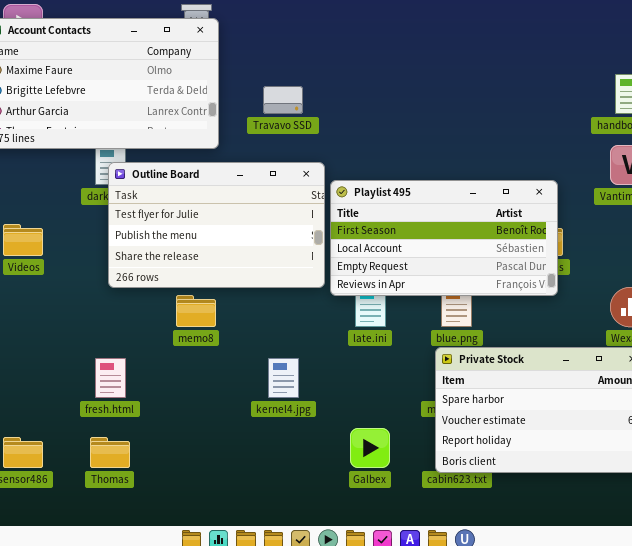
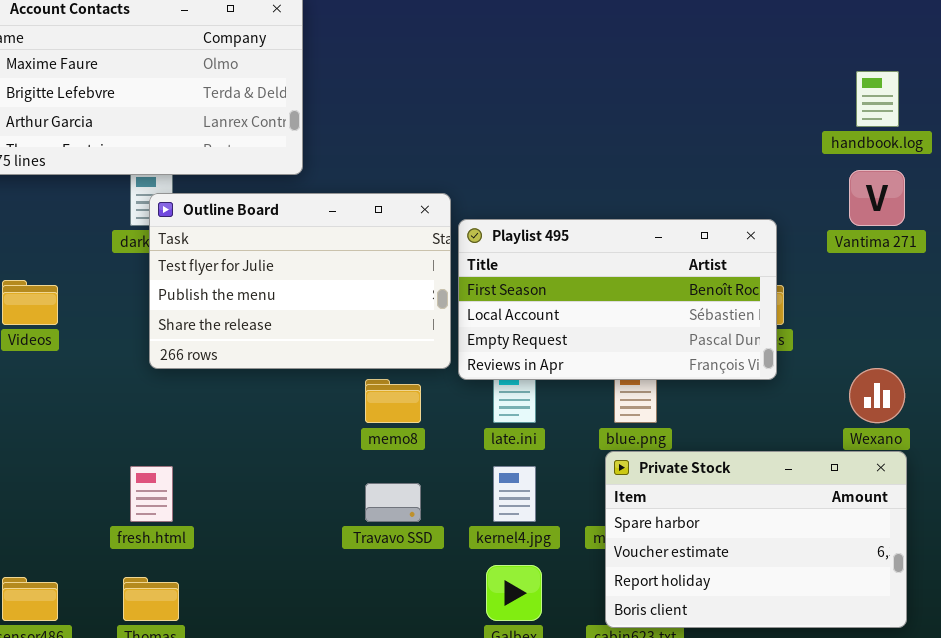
Travavo SSD: [263,86,303,114] -> [365,483,421,522], moved
memo8: [176,295,216,327] -> [365,379,421,423], moved
kernel4.jpg: [268,358,299,398] -> [493,466,536,522], moved

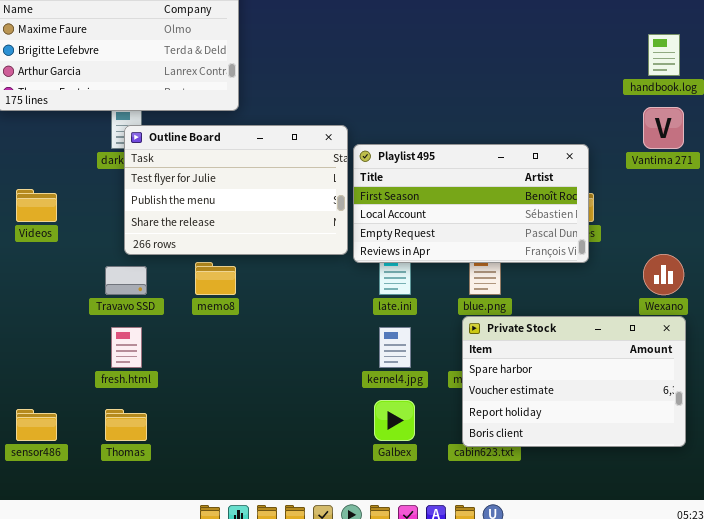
memo8: [365,379,421,423] -> [195,262,236,295], moved
Travavo SSD: [365,483,421,522] -> [105,266,147,295], moved

